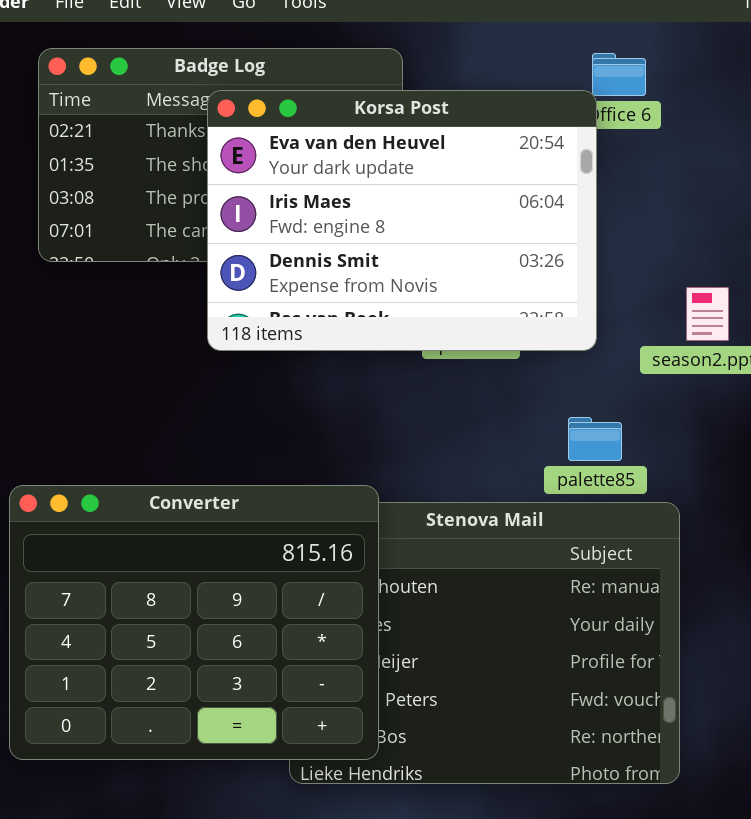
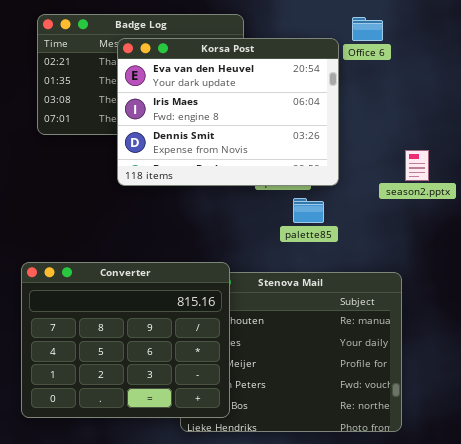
Korsa Post: [207,90,597,351] -> [117,38,339,186], moved
palette85: [568,417,622,461] -> [293,198,324,223], moved

